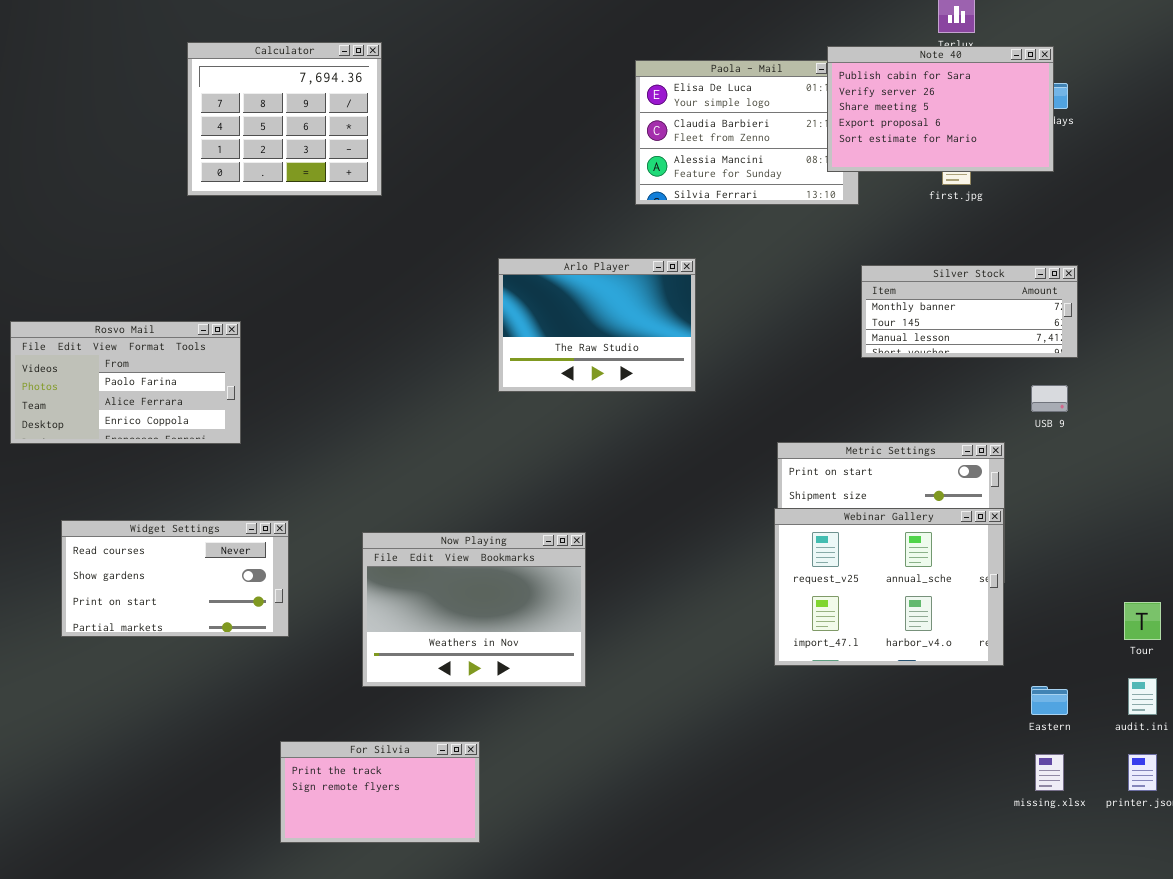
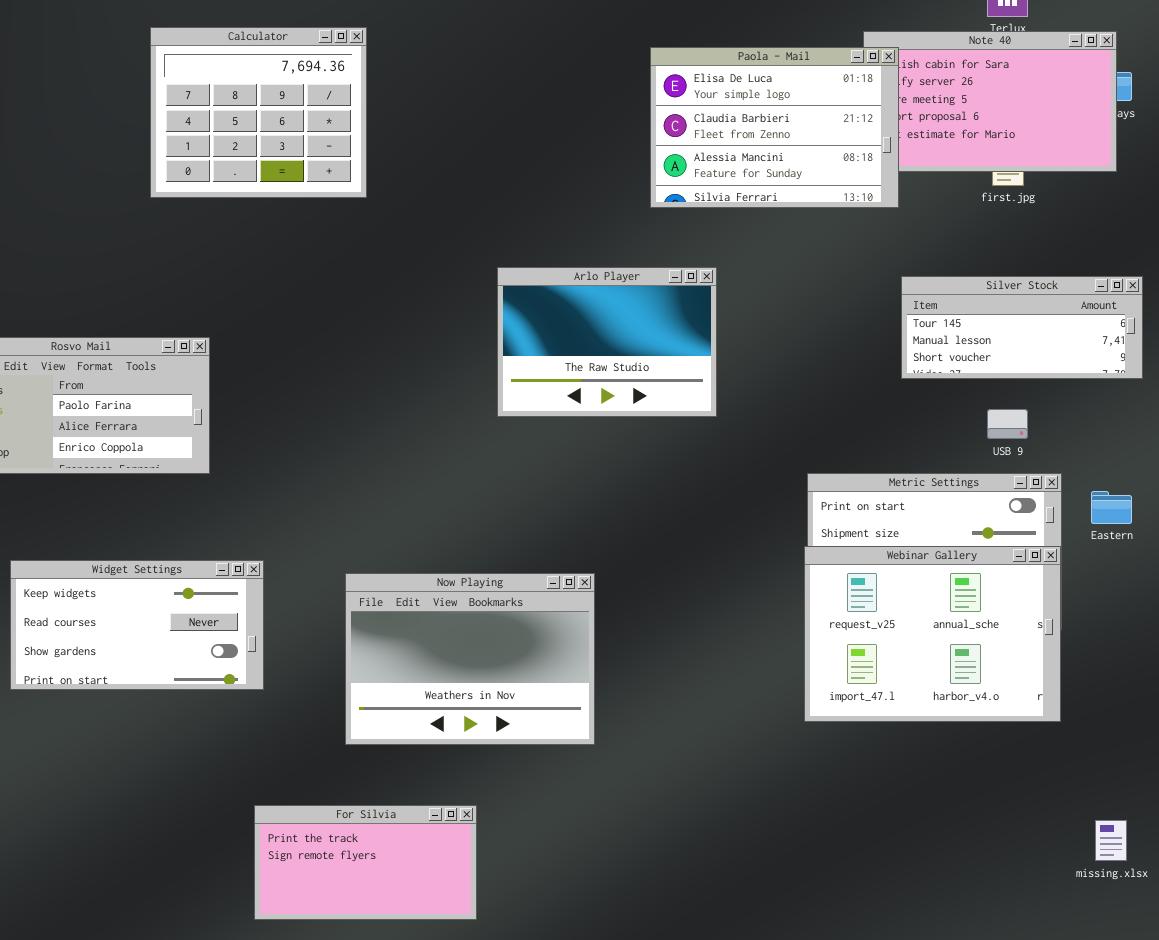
Paola - Mail: [635,60,859,205] -> [650,47,899,208], raised
Silver Stock: [861,265,1078,358] -> [901,276,1143,379], scrolled down 1 row
USB 9: [1031,385,1068,412] -> [987,409,1028,439], moved
Widget Settings: [61,520,289,637] -> [10,560,264,690], scrolled up 1 row
Eastern: [1031,686,1068,715] -> [1091,491,1132,524], moved

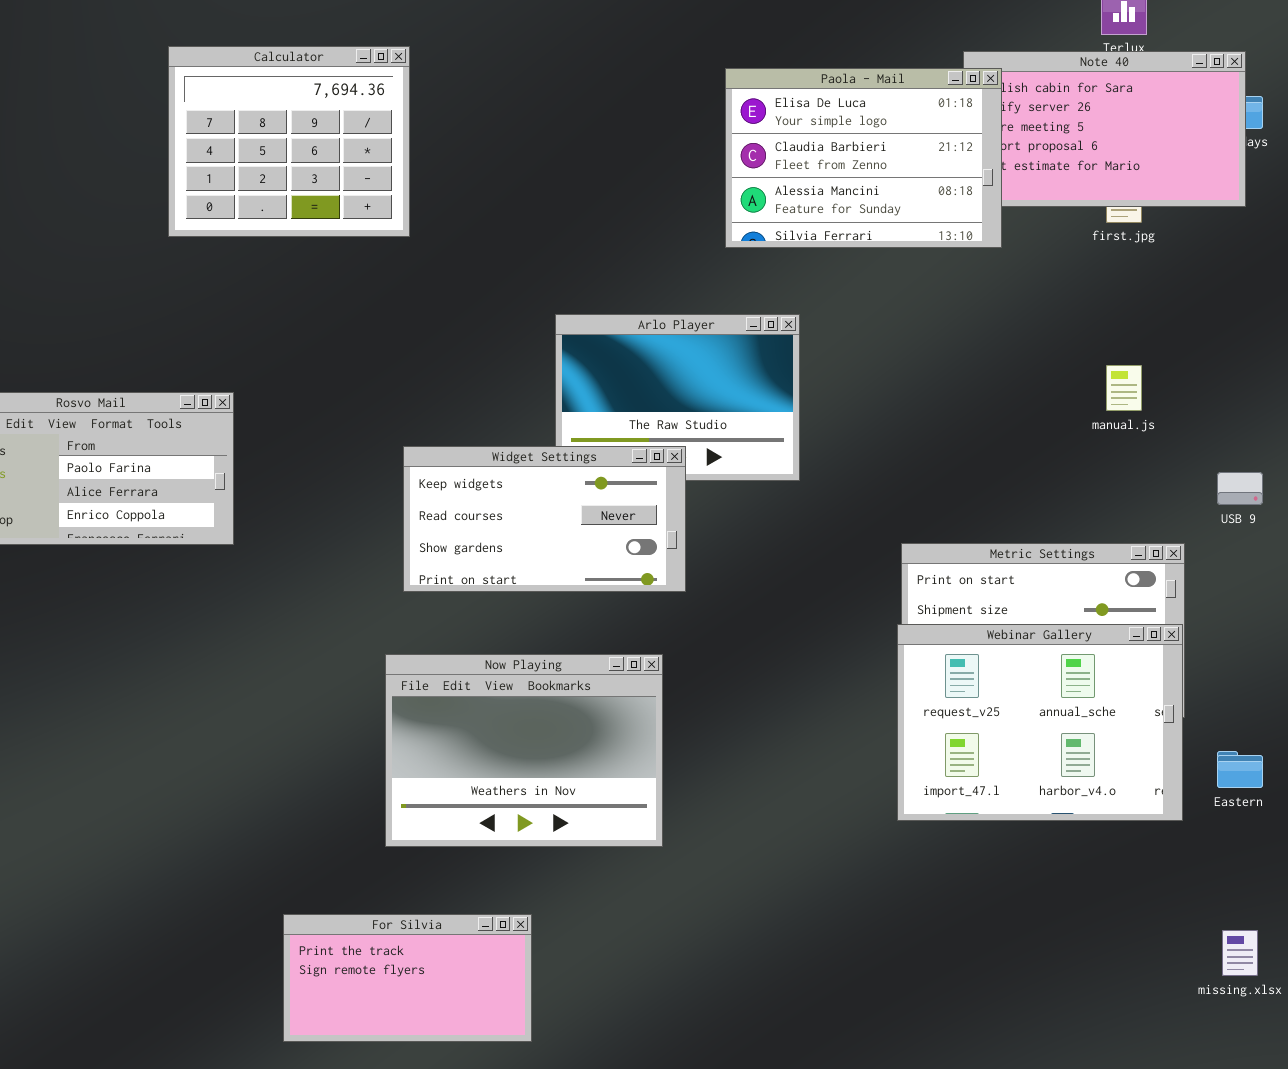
Silver Stock: [901,276,1143,379] -> none, closed
USB 9: [987,409,1028,439] -> [1217,472,1263,505], moved
Eastern: [1091,491,1132,524] -> [1217,751,1263,788], moved
Widget Settings: [10,560,264,690] -> [403,446,686,592], moved

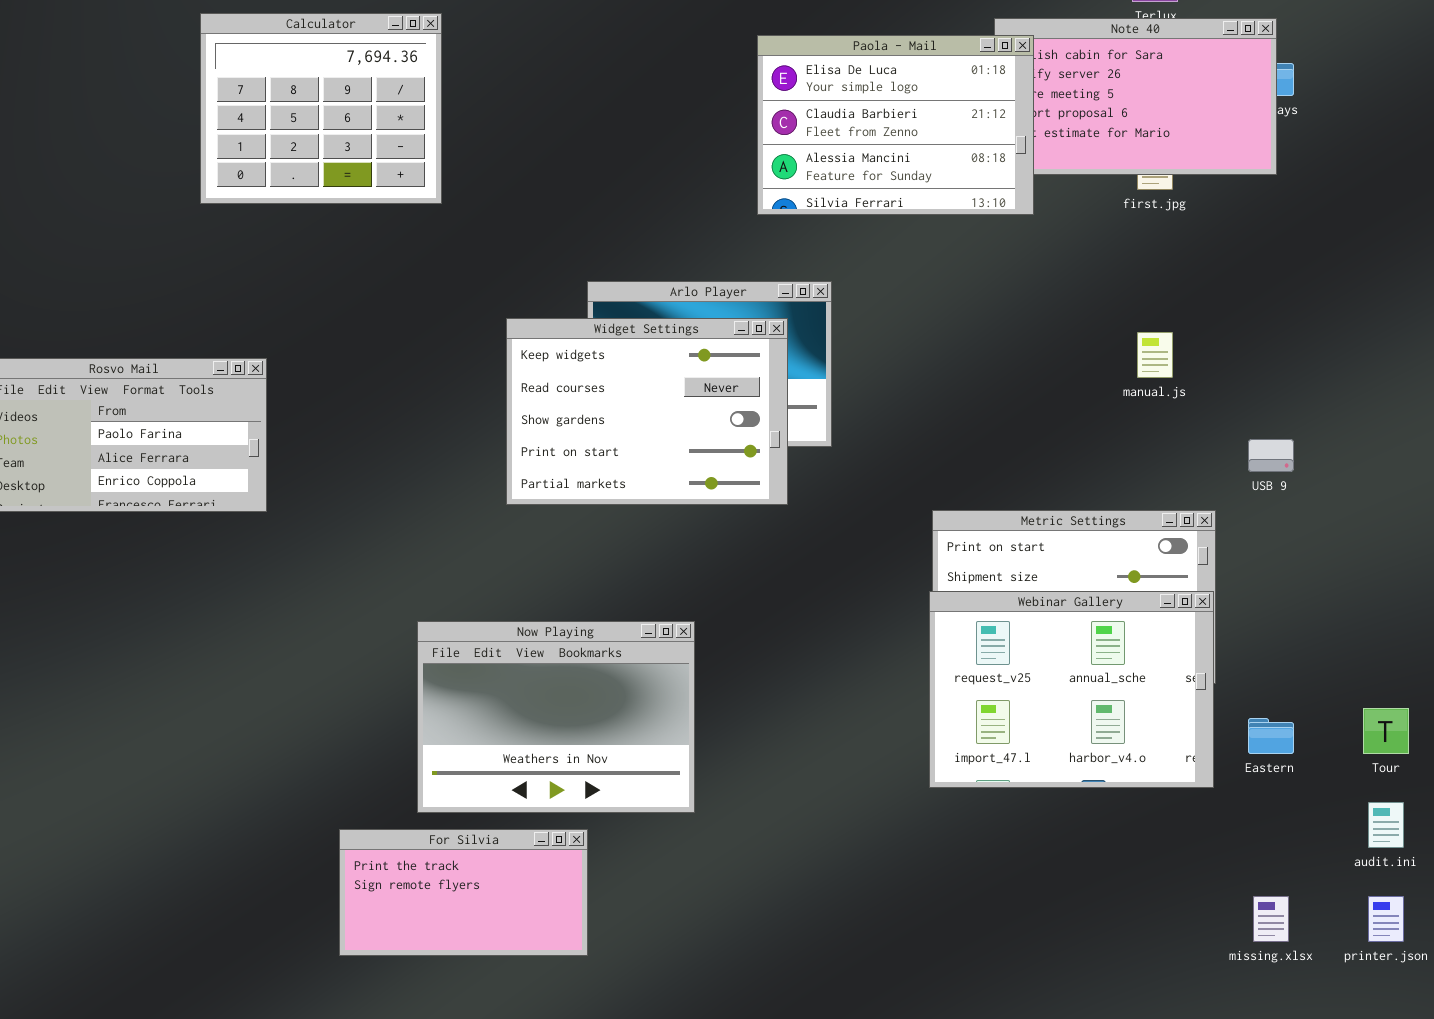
Widget Settings: [403,446,686,592] -> [506,318,788,505], moved, resized
For Silvia: [283,914,532,1042] -> [339,829,588,956], moved

